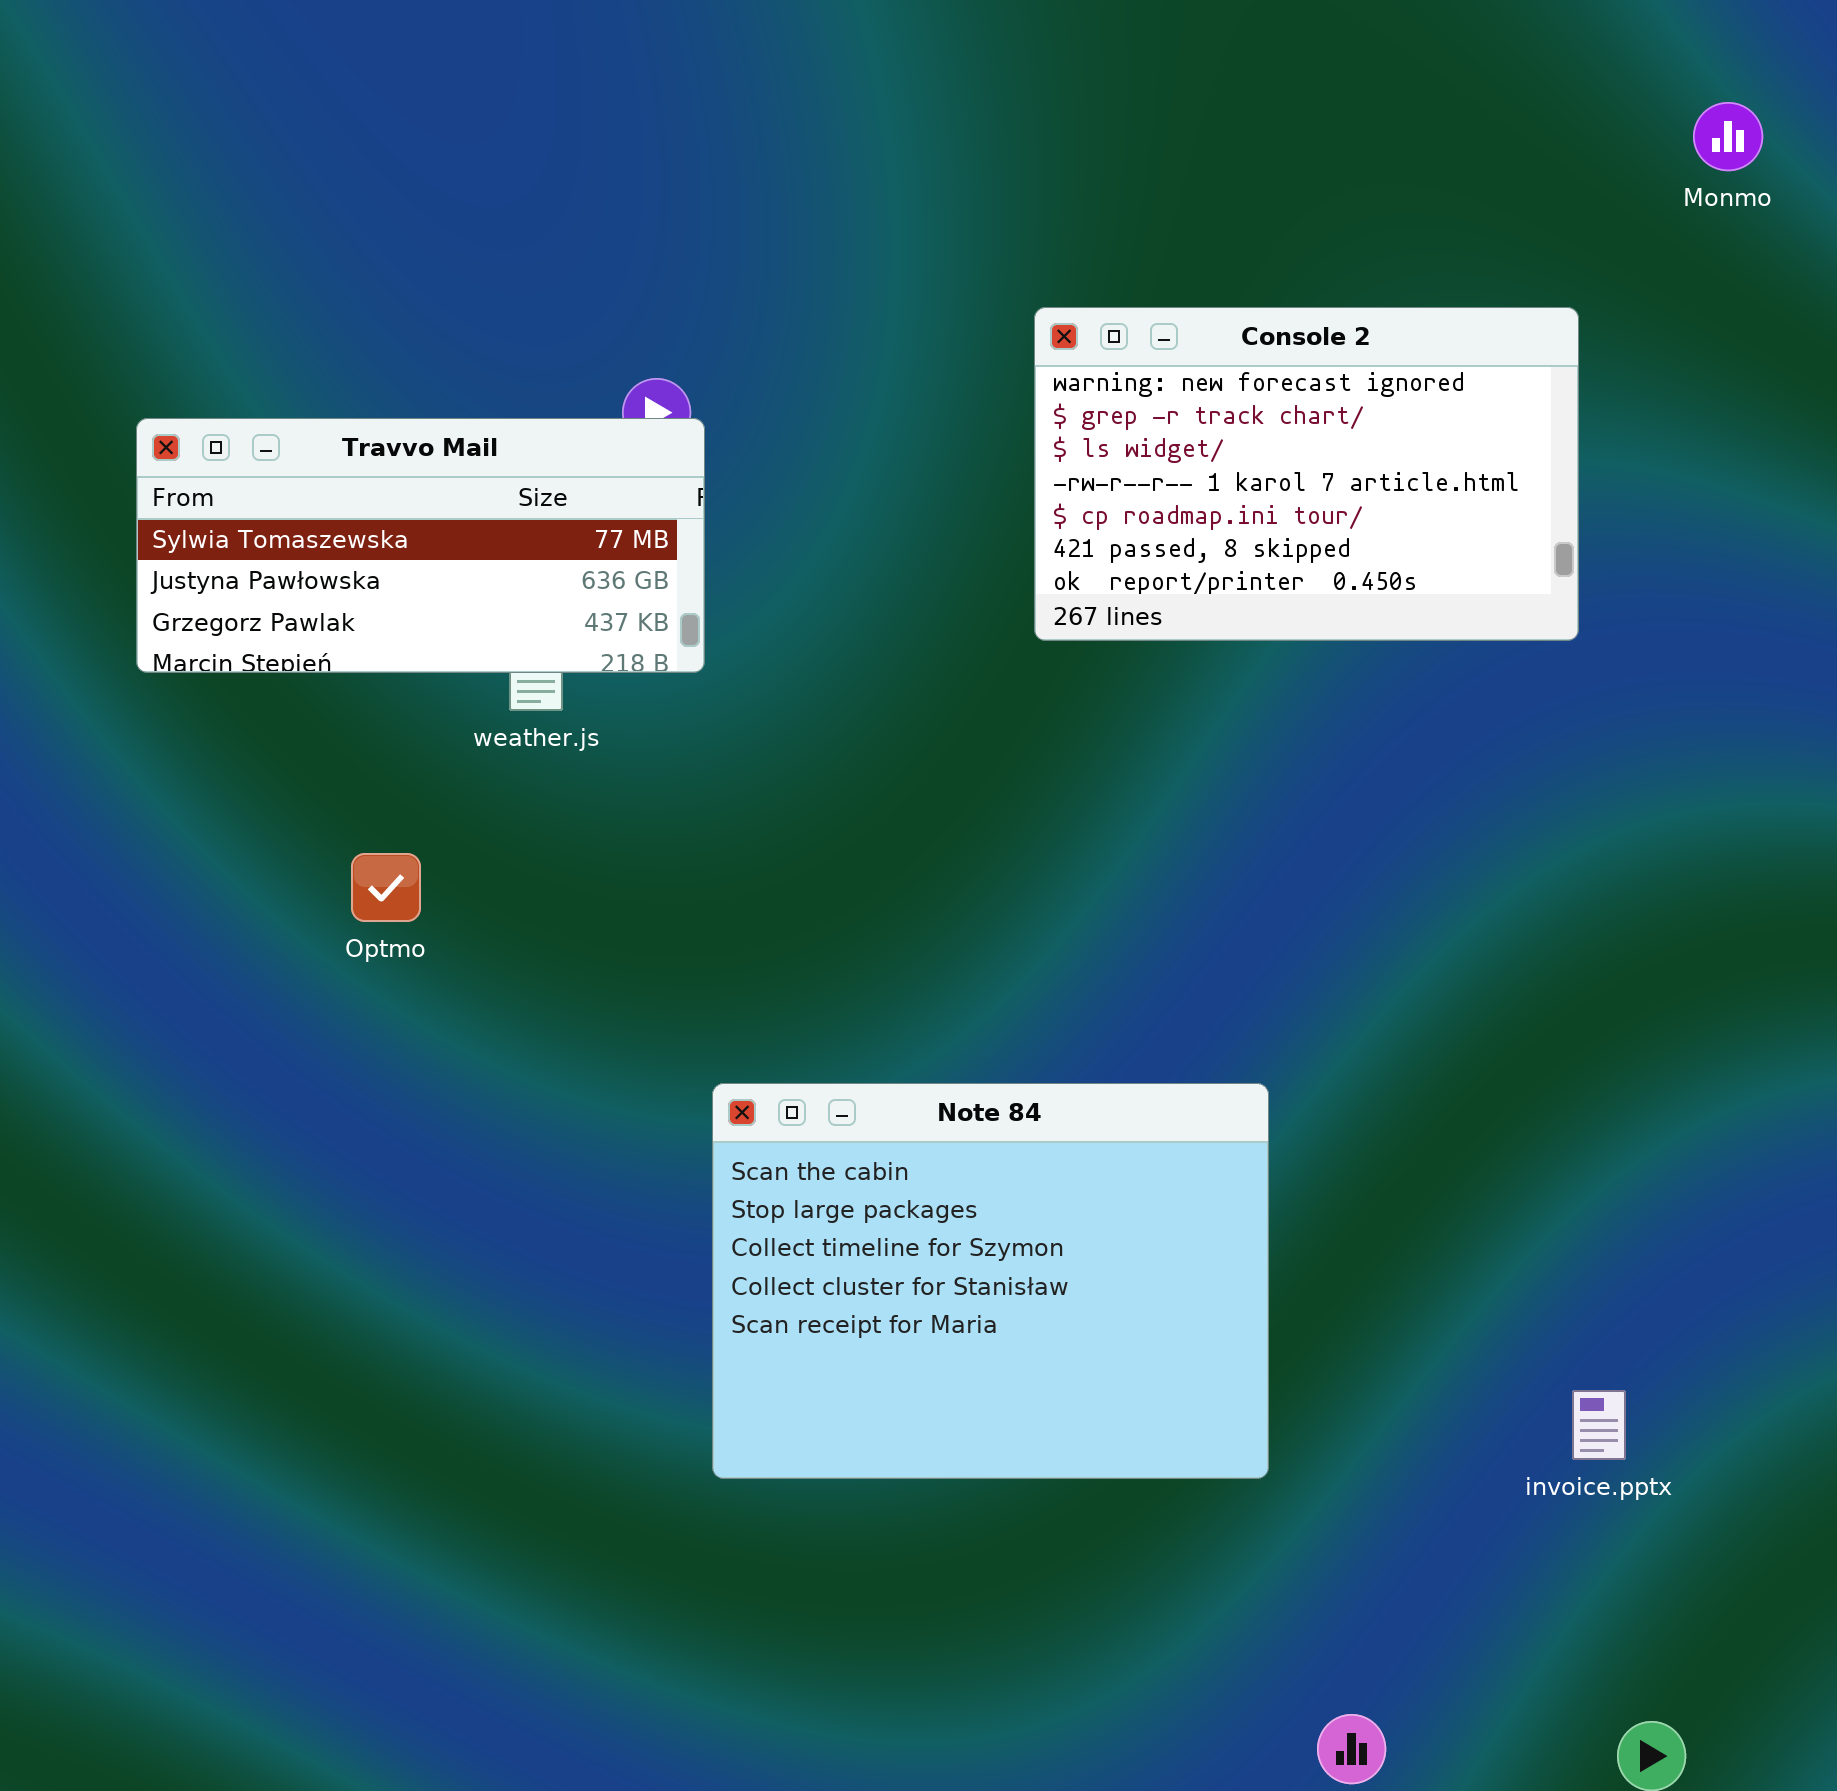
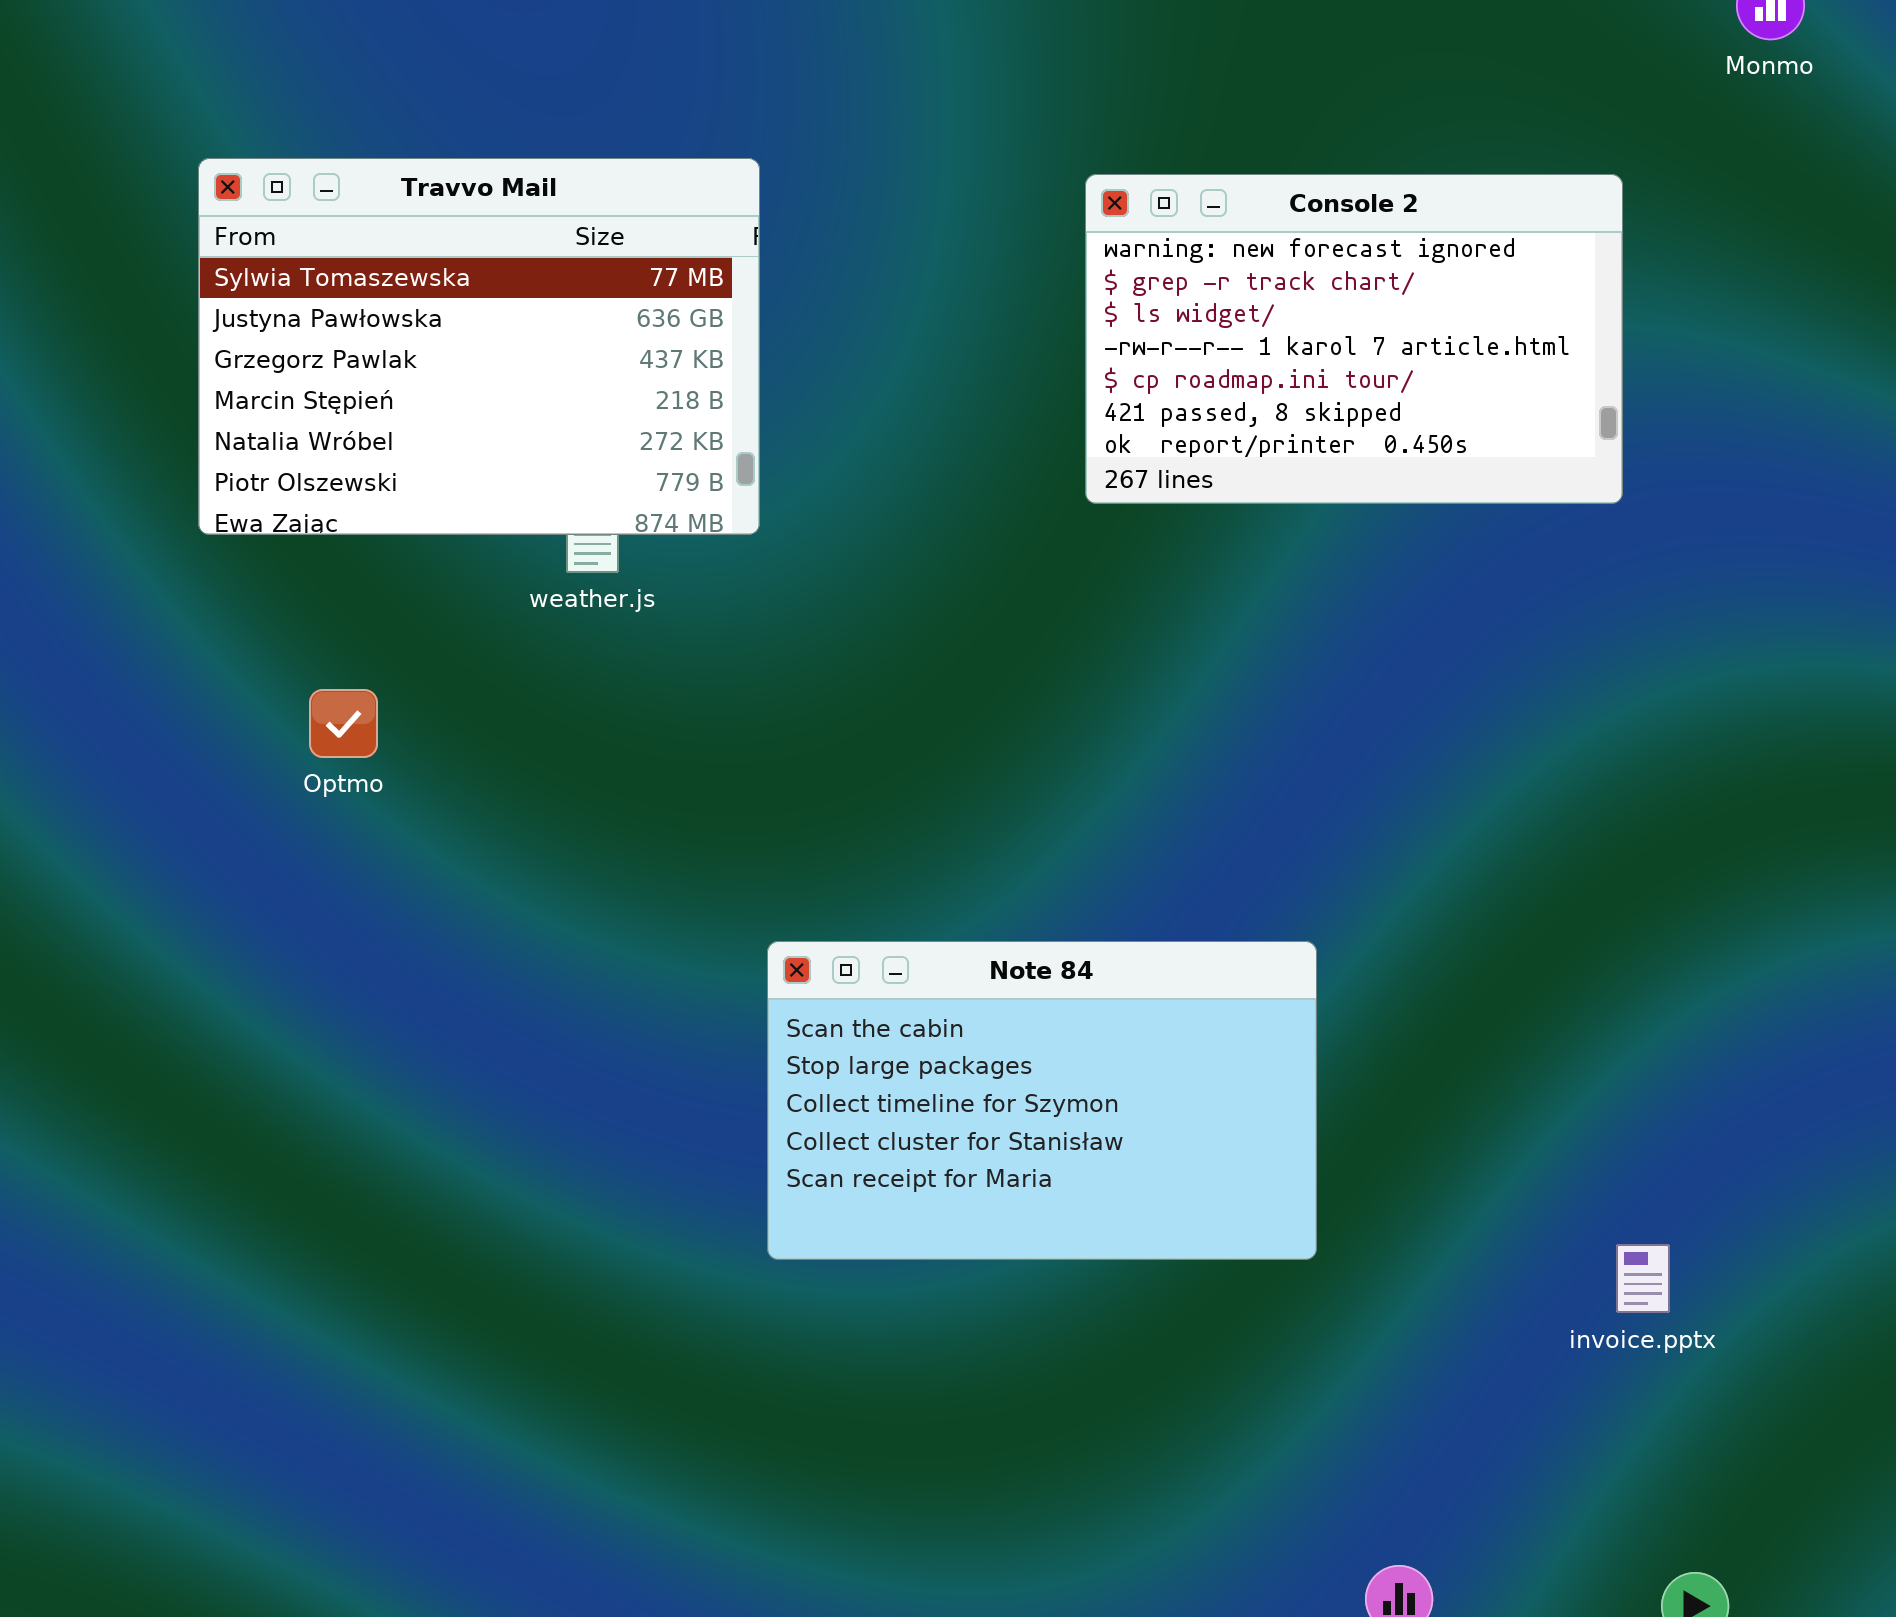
Travvo Mail: [136,418,705,673] -> [198,158,760,535], resized
Optmo: [351,853,421,922] -> [309,689,378,758], moved
Note 84: [712,1083,1269,1479] -> [767,941,1317,1260], resized

